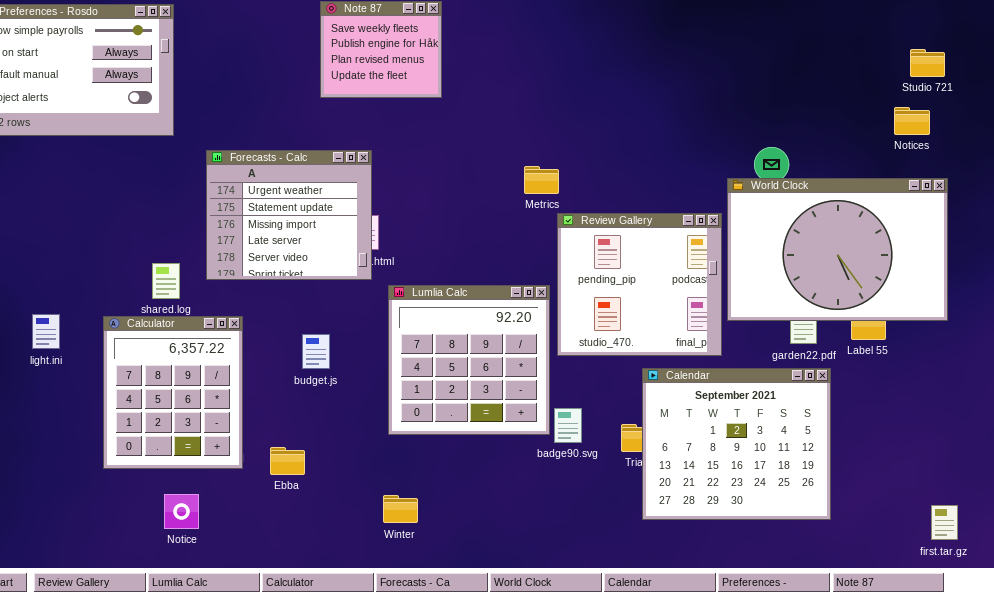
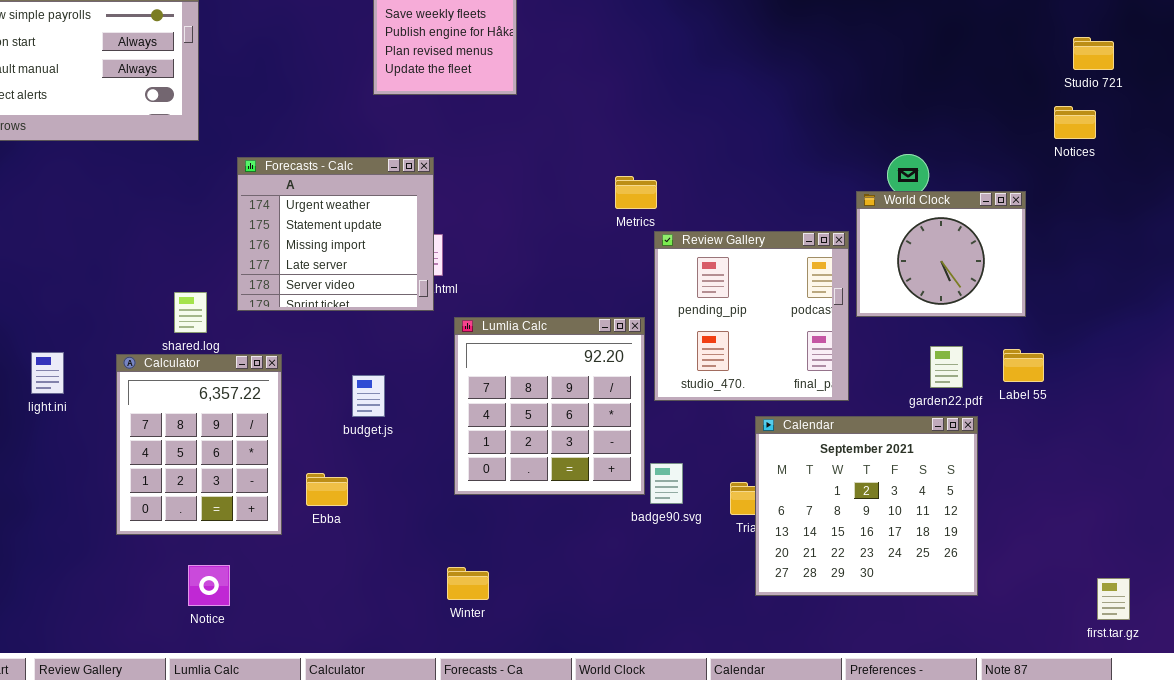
World Clock: [727,178,948,321] -> [856,191,1026,317], resized
Ebba: [270,447,305,475] -> [306,473,348,506], moved

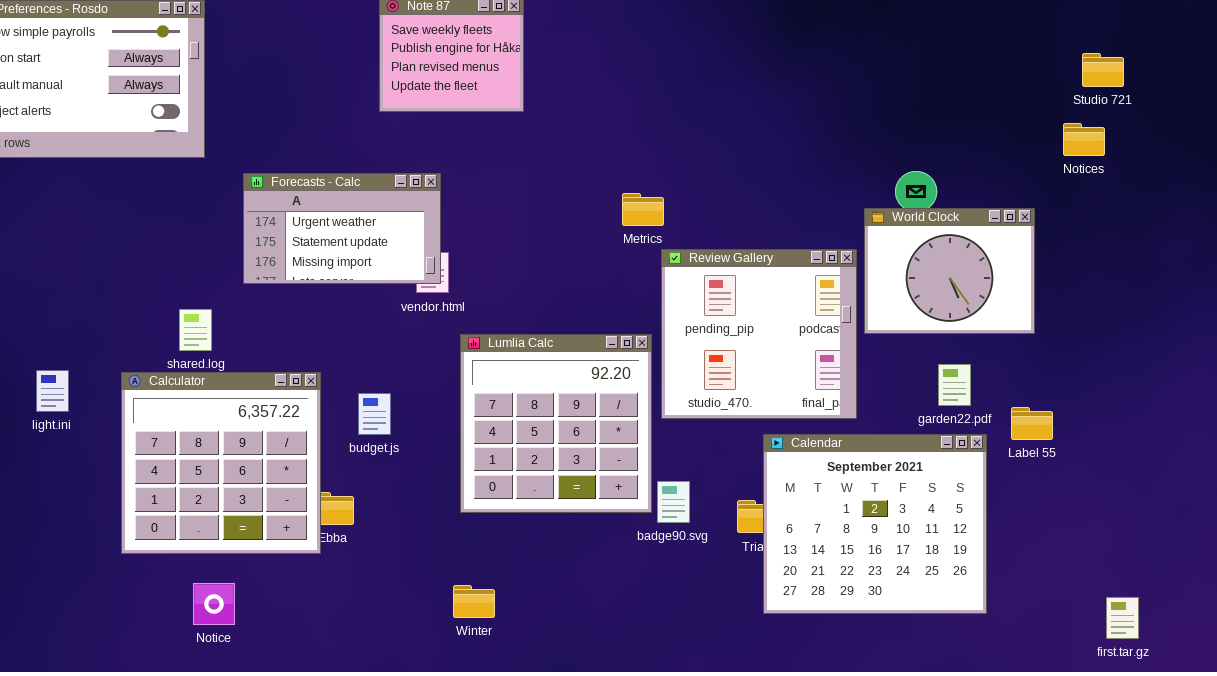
Forecasts - Calc: [237,157,434,311] -> [243,173,441,284], resized
Label 55: [1003,349,1044,382] -> [1011,407,1053,440], moved
Calculator: [116,354,282,535] -> [121,372,321,554], resized

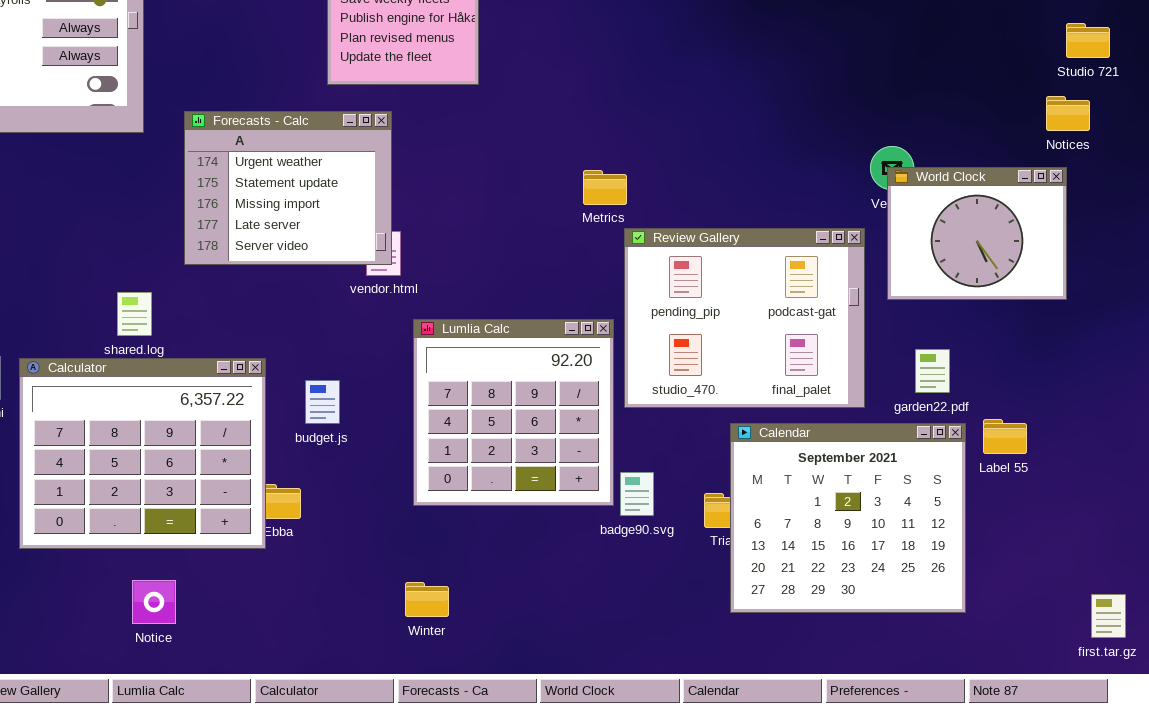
Forecasts - Calc: [243,173,441,284] -> [184,111,392,265], resized
World Clock: [864,208,1035,334] -> [887,167,1067,300], moved
Review Gallery: [661,249,857,419] -> [624,228,865,408], resized
Calculator: [121,372,321,554] -> [19,358,266,549], resized
Label 55: [1011,407,1053,440] -> [983,419,1027,454], moved

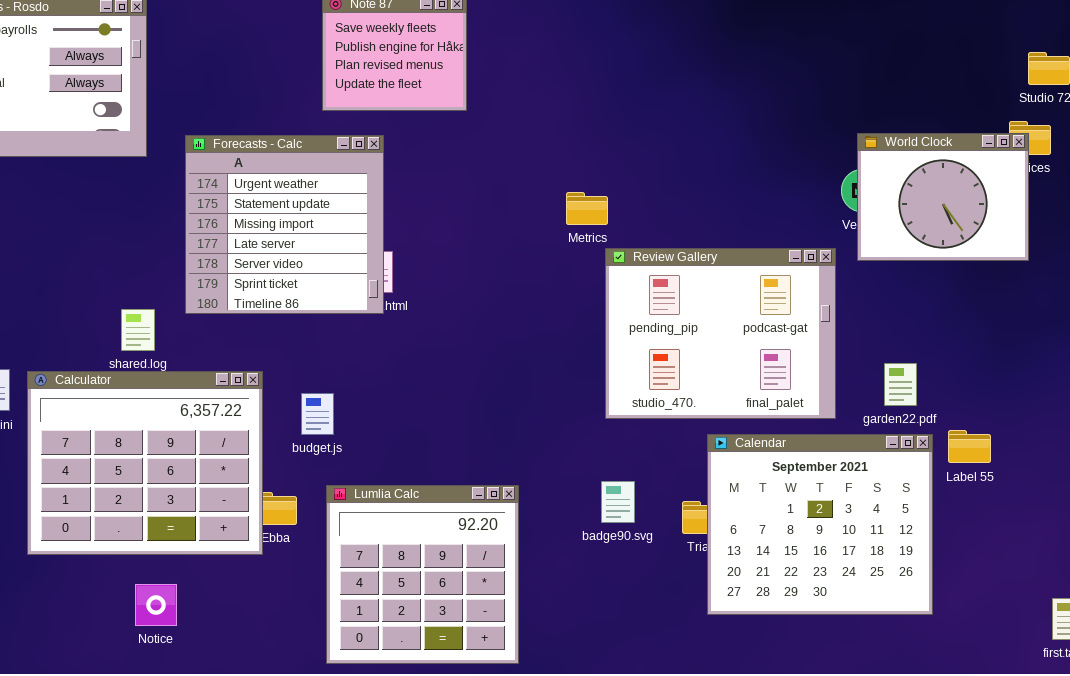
Forecasts - Calc: [184,111,392,265] -> [185,135,384,314], resized
World Clock: [887,167,1067,300] -> [857,133,1029,261], moved
Lumlia Calc: [413,319,614,506] -> [326,485,519,664], moved

